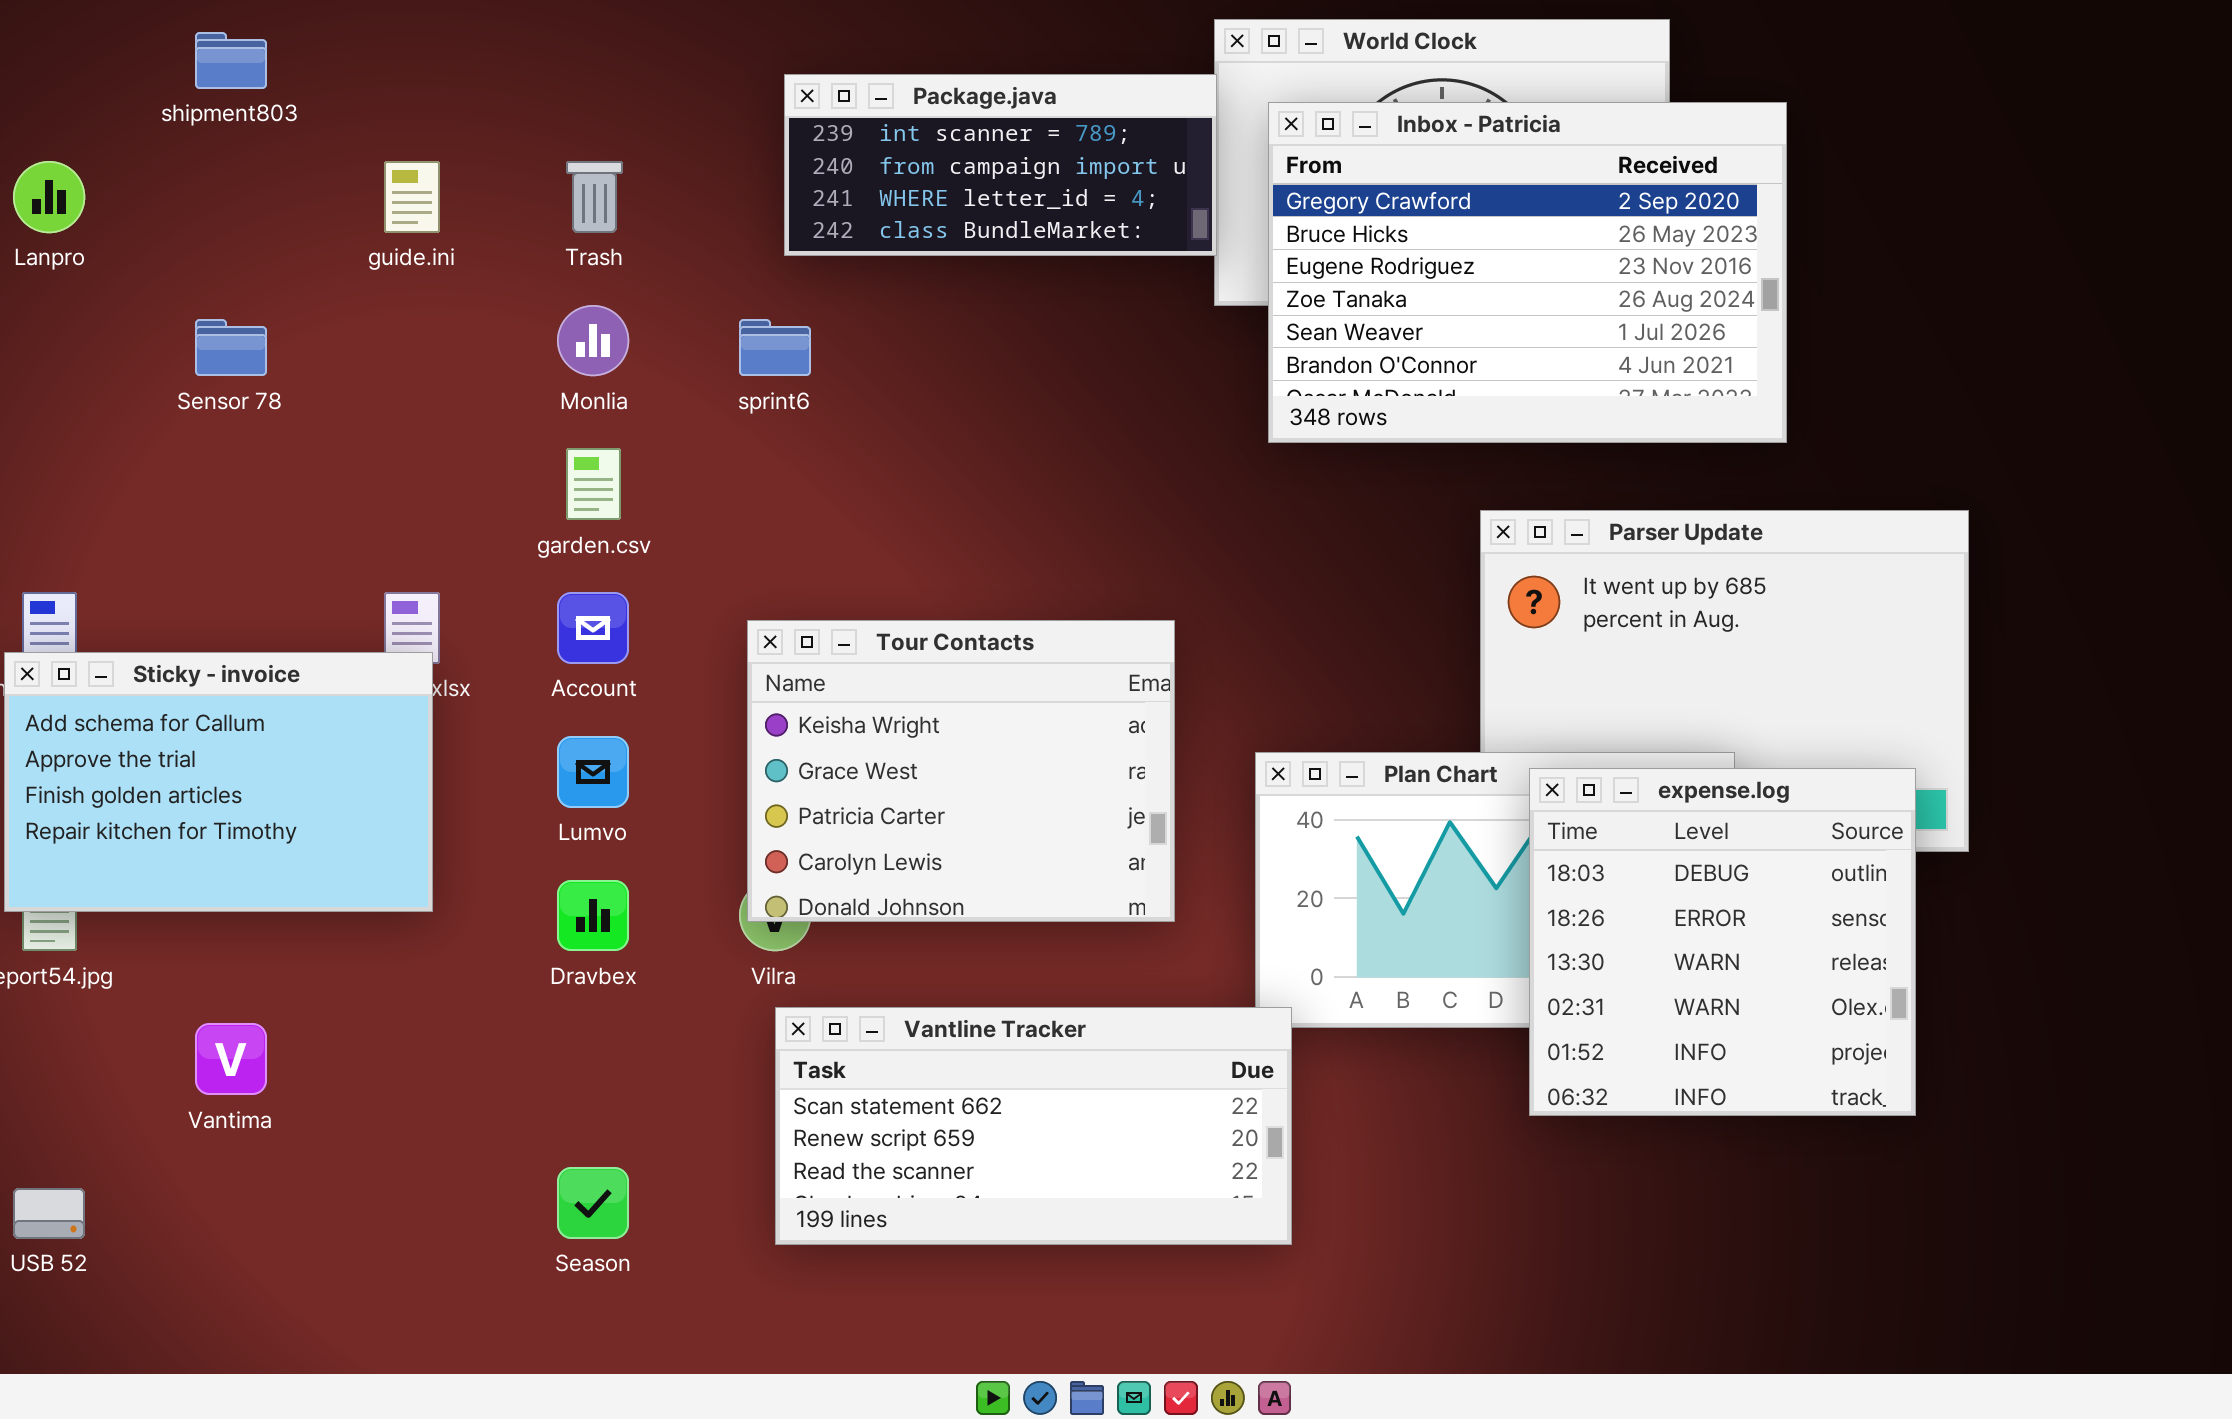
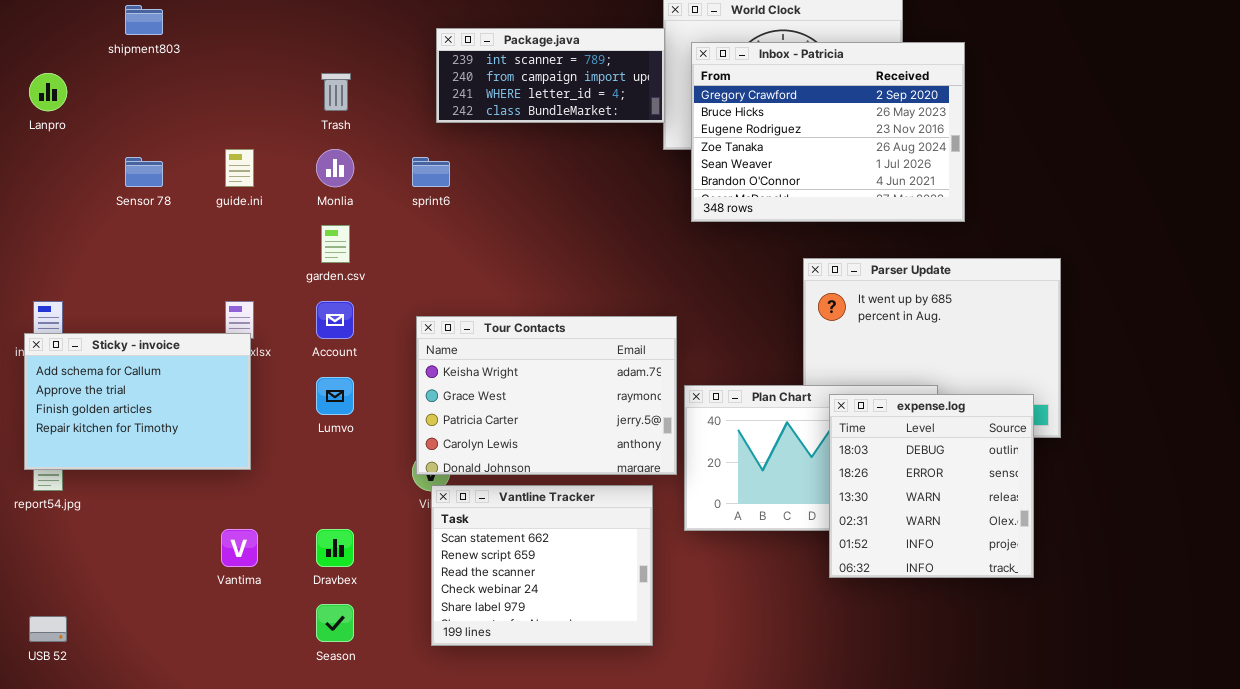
guide.ini: [384,161,440,233] -> [225,149,254,187], moved
Tour Contacts: [747,620,1175,922] -> [416,316,677,475], resized
Dravbex: [557,880,629,951] -> [316,529,354,567], moved
Vantline Tracker: [775,1007,1292,1245] -> [431,485,653,646], resized
Vantima: [195,1023,267,1095] -> [221,529,258,567], moved

